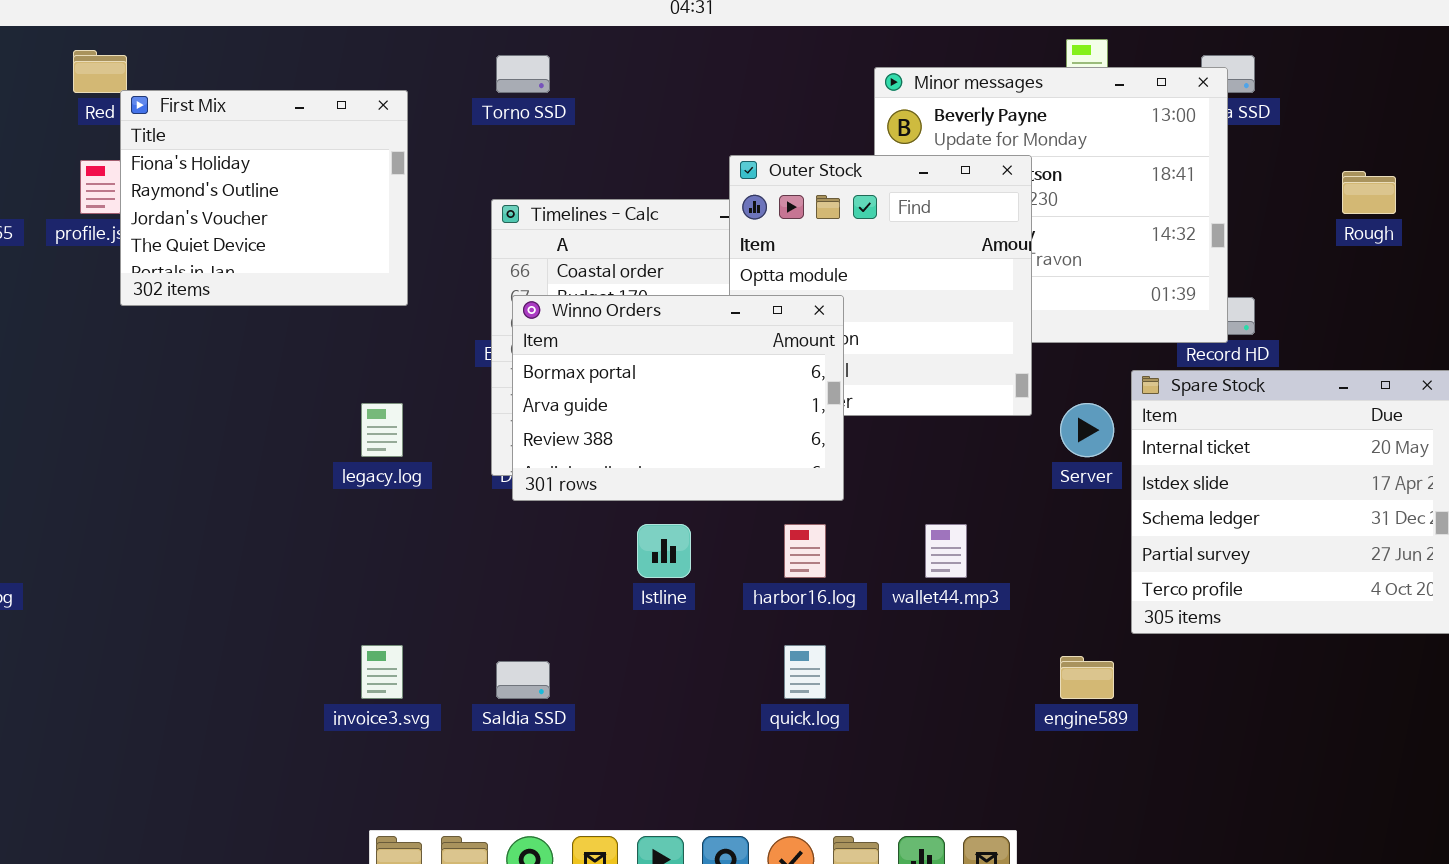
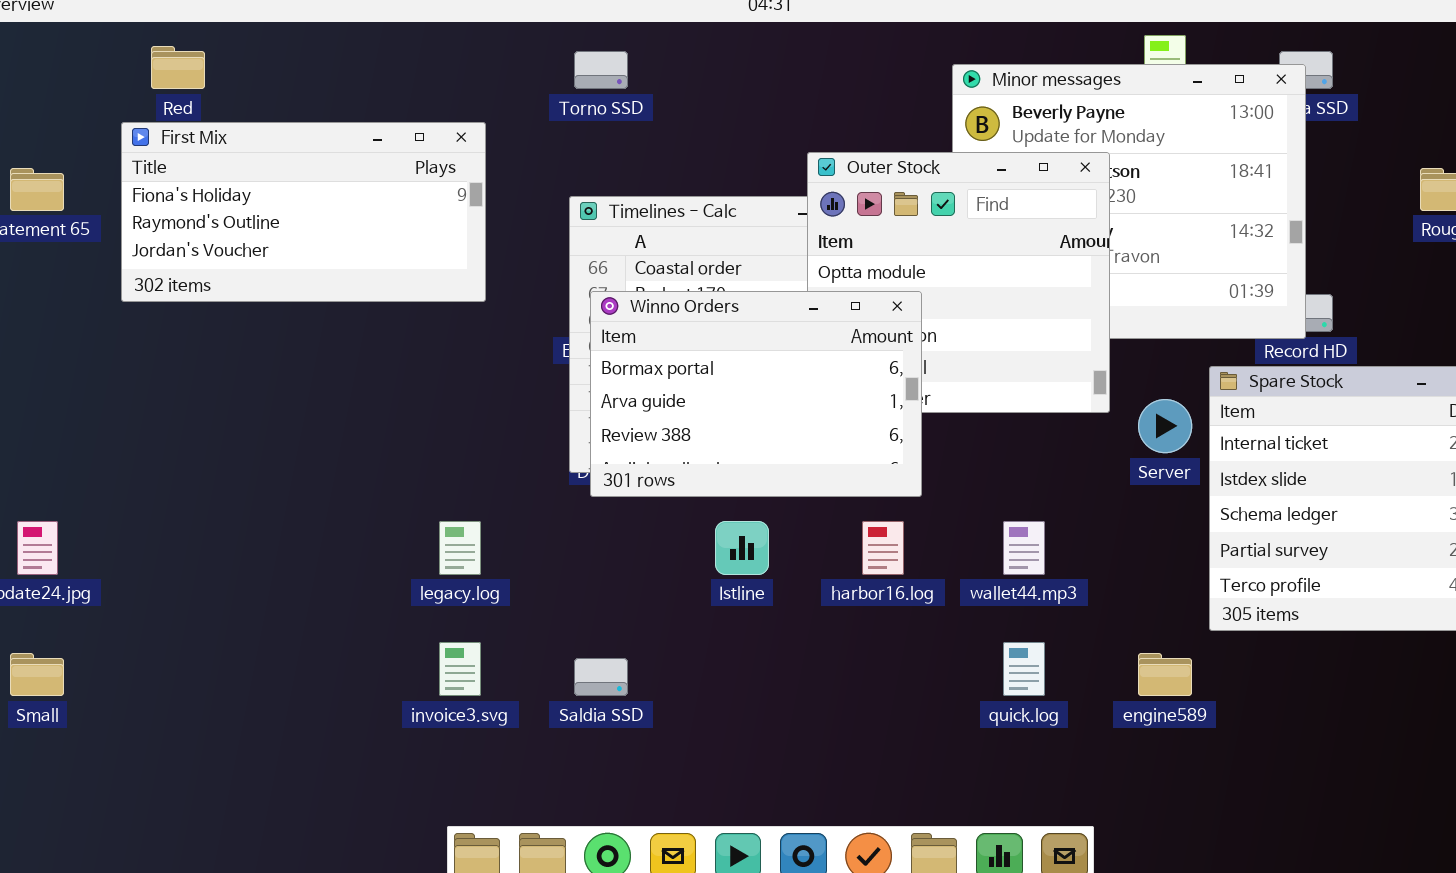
First Mix: [120,90,408,306] -> [121,122,486,302], resized
legacy.log: [361,403,403,457] -> [439,521,481,575], moved
quick.log: [784,645,826,699] -> [1003,642,1045,696], moved

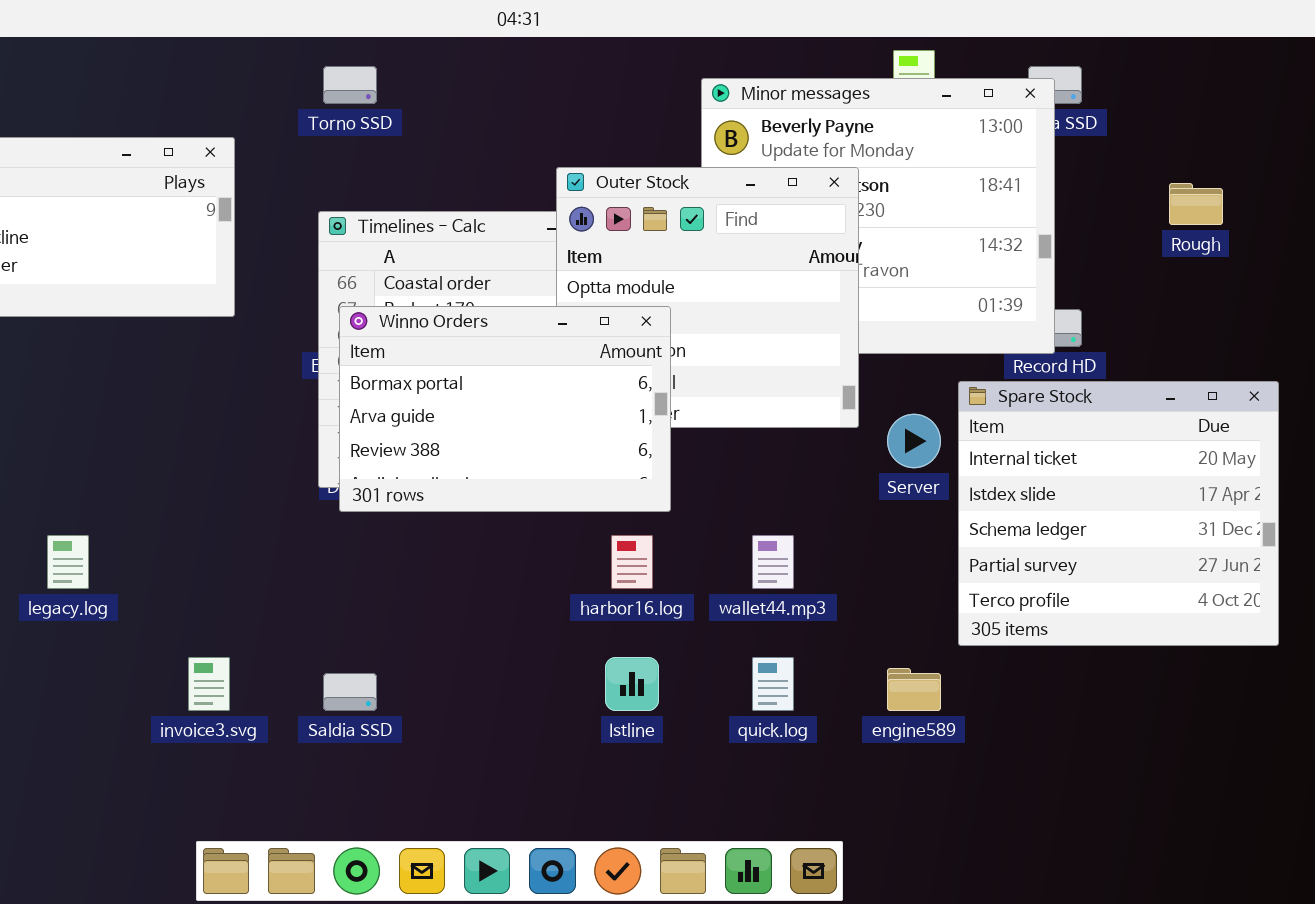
legacy.log: [439,521,481,575] -> [47,535,89,589], moved
Istline: [715,521,769,575] -> [605,657,659,711], moved

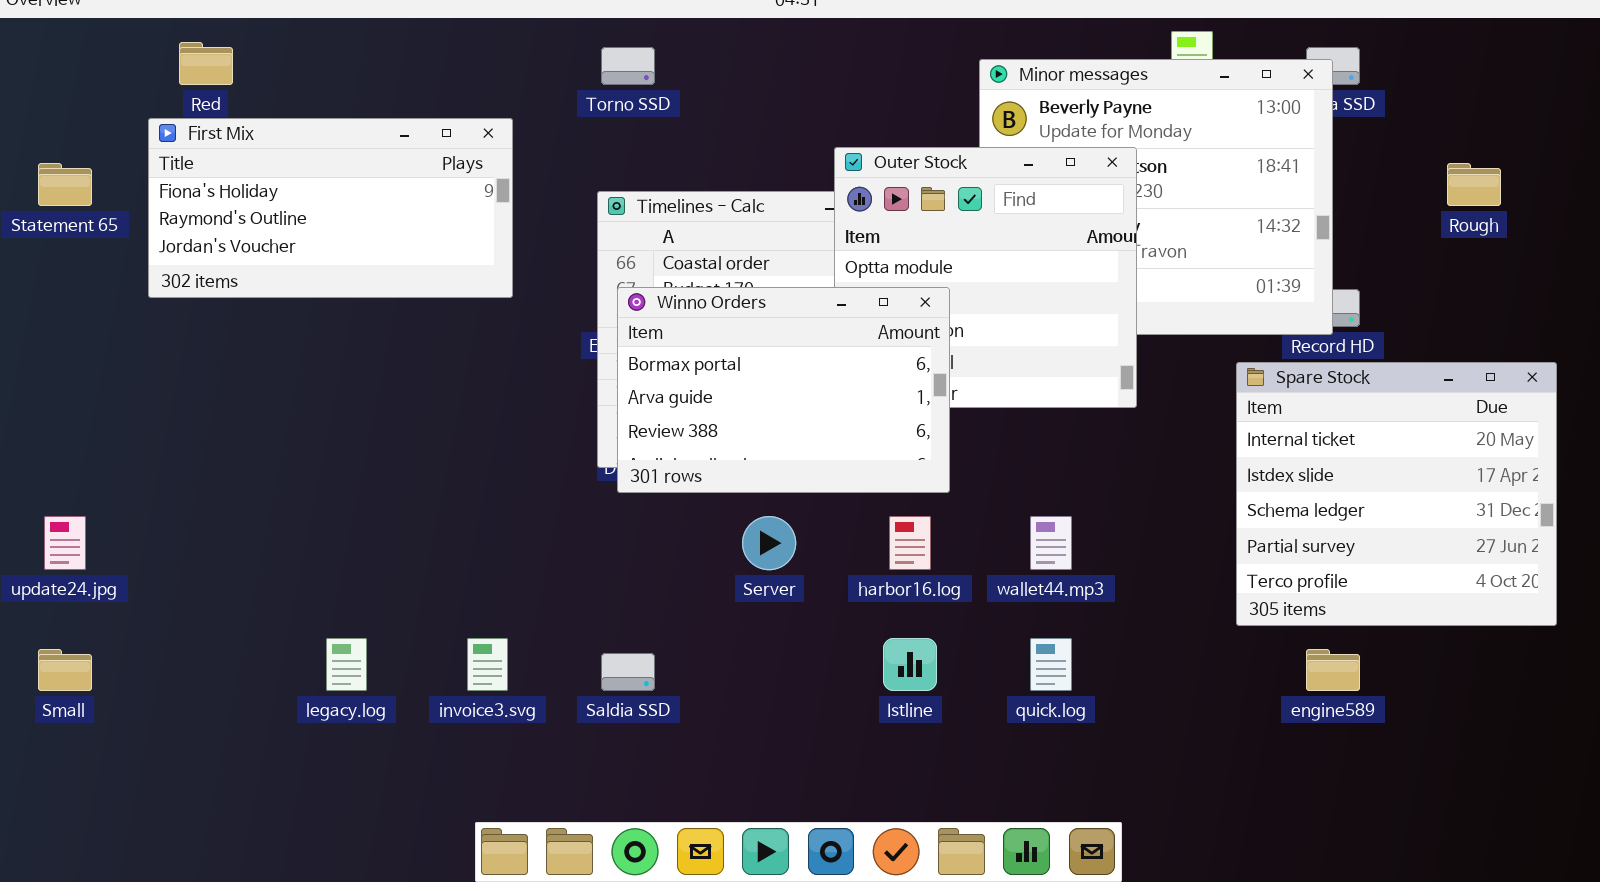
Server: [887,414,941,468] -> [742,516,796,570], moved
legacy.log: [47,535,89,589] -> [326,638,367,691], moved
engine589: [887,668,941,711] -> [1306,649,1360,691], moved

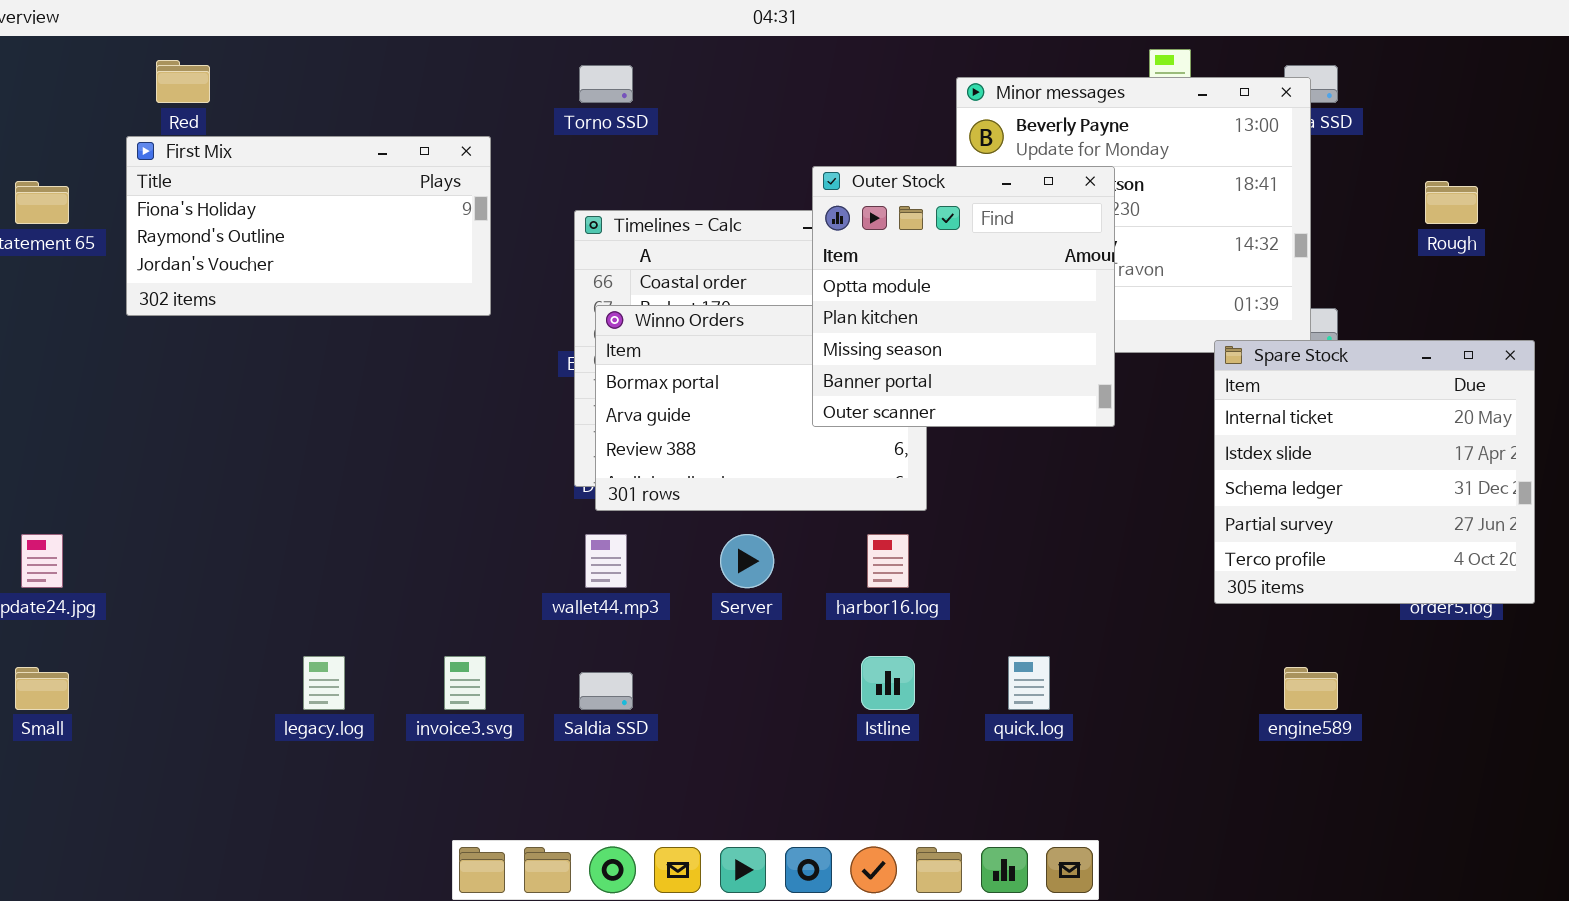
Outer Stock: [834,147,1137,408] -> [812,166,1115,427], raised
Spare Stock: [1236,362,1557,626] -> [1214,340,1535,604], moved
wallet44.mp3: [1030,516,1072,570] -> [585,534,627,588], moved

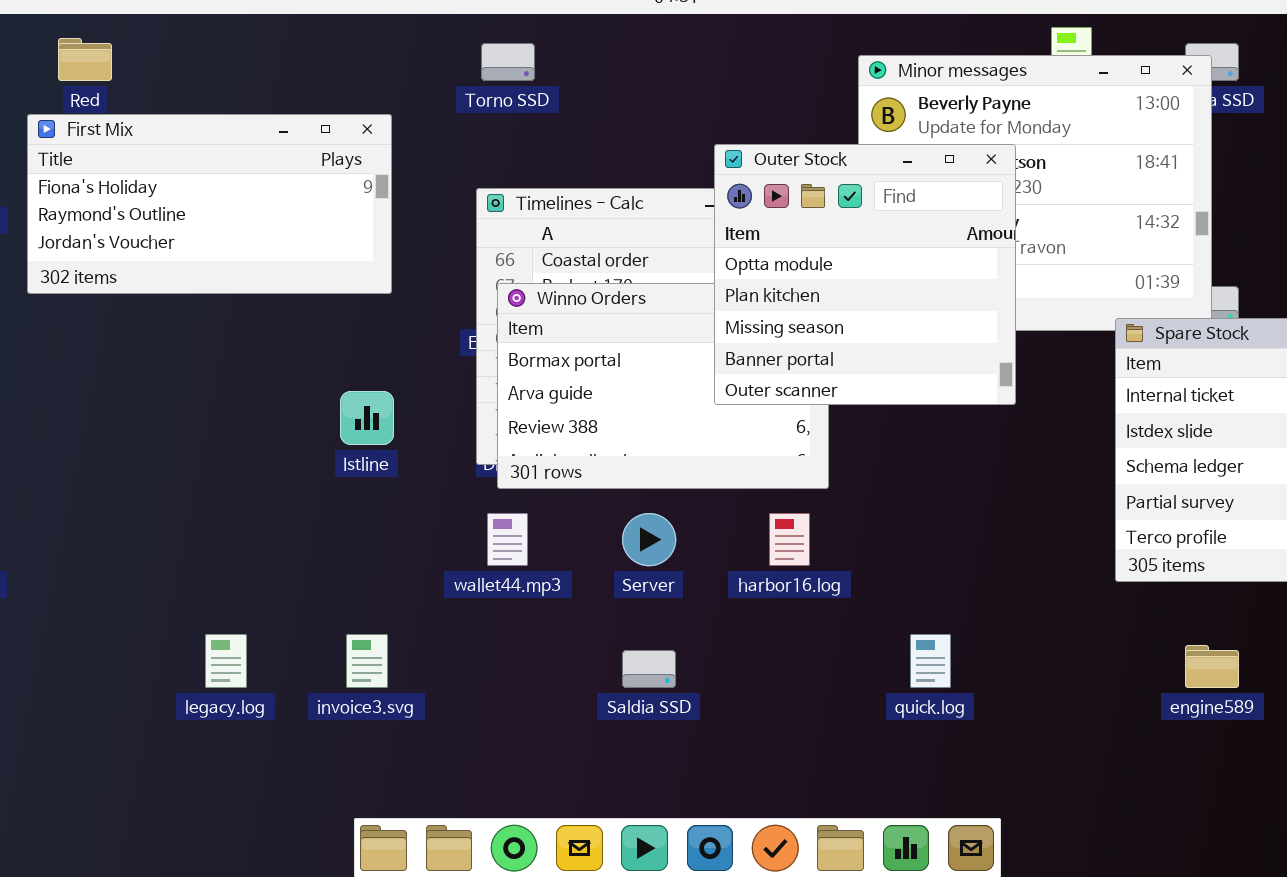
Istline: [861,656,915,710] -> [340,391,394,445], moved
Saldia SSD: [579,672,633,710] -> [622,650,676,688], moved

